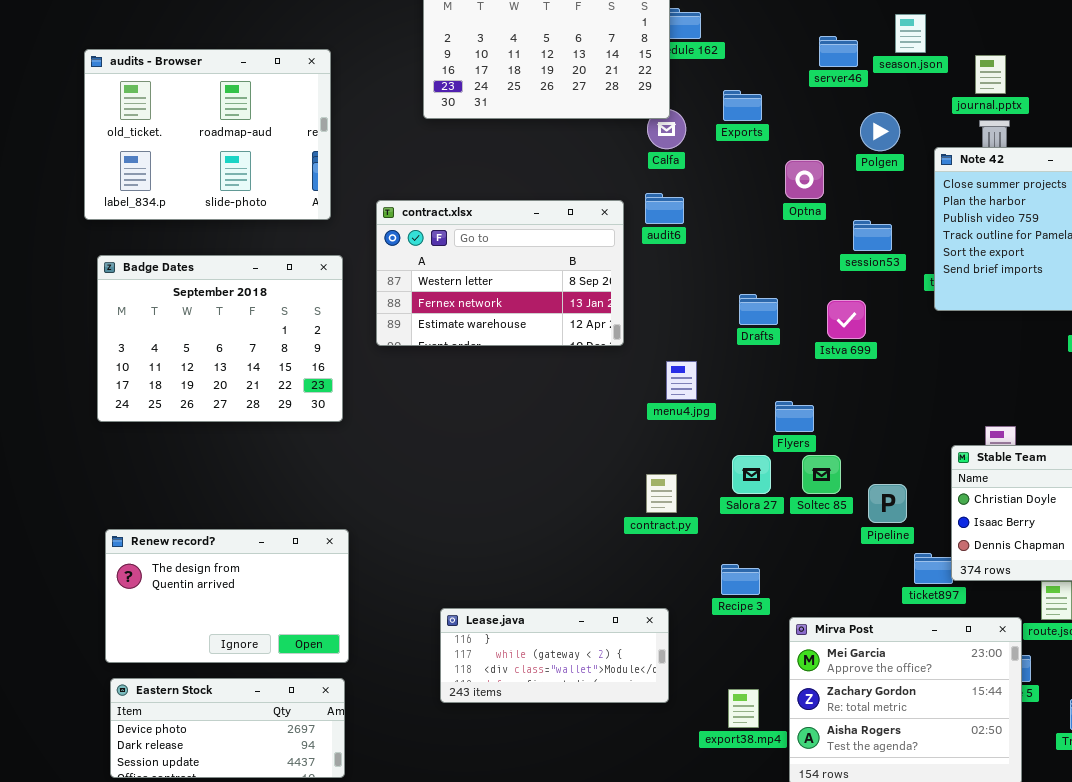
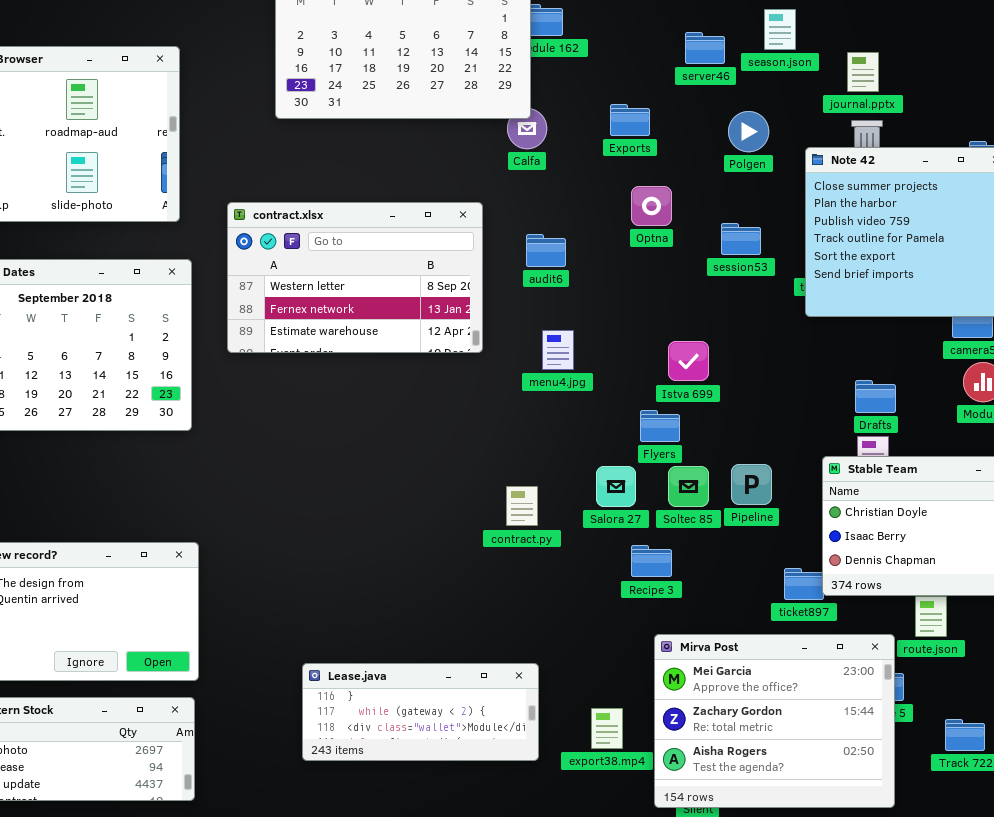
Exports: [723,90,762,121] -> [610,104,650,136], moved
Optna: [785,160,824,199] -> [631,186,672,226], moved
audit6: [645,193,684,224] -> [526,234,566,267], moved
Drafts: [739,294,778,325] -> [855,380,896,413], moved
Istva 699: [827,300,866,339] -> [668,341,709,381], moved
menu4.jpg: [666,361,697,400] -> [542,330,574,370], moved
Pipeline: [868,484,907,523] -> [731,464,772,505], moved
Recipe 3: [721,564,760,595] -> [631,545,672,577], moved
Lease.java: [440,608,669,703] -> [302,663,539,761], moved

